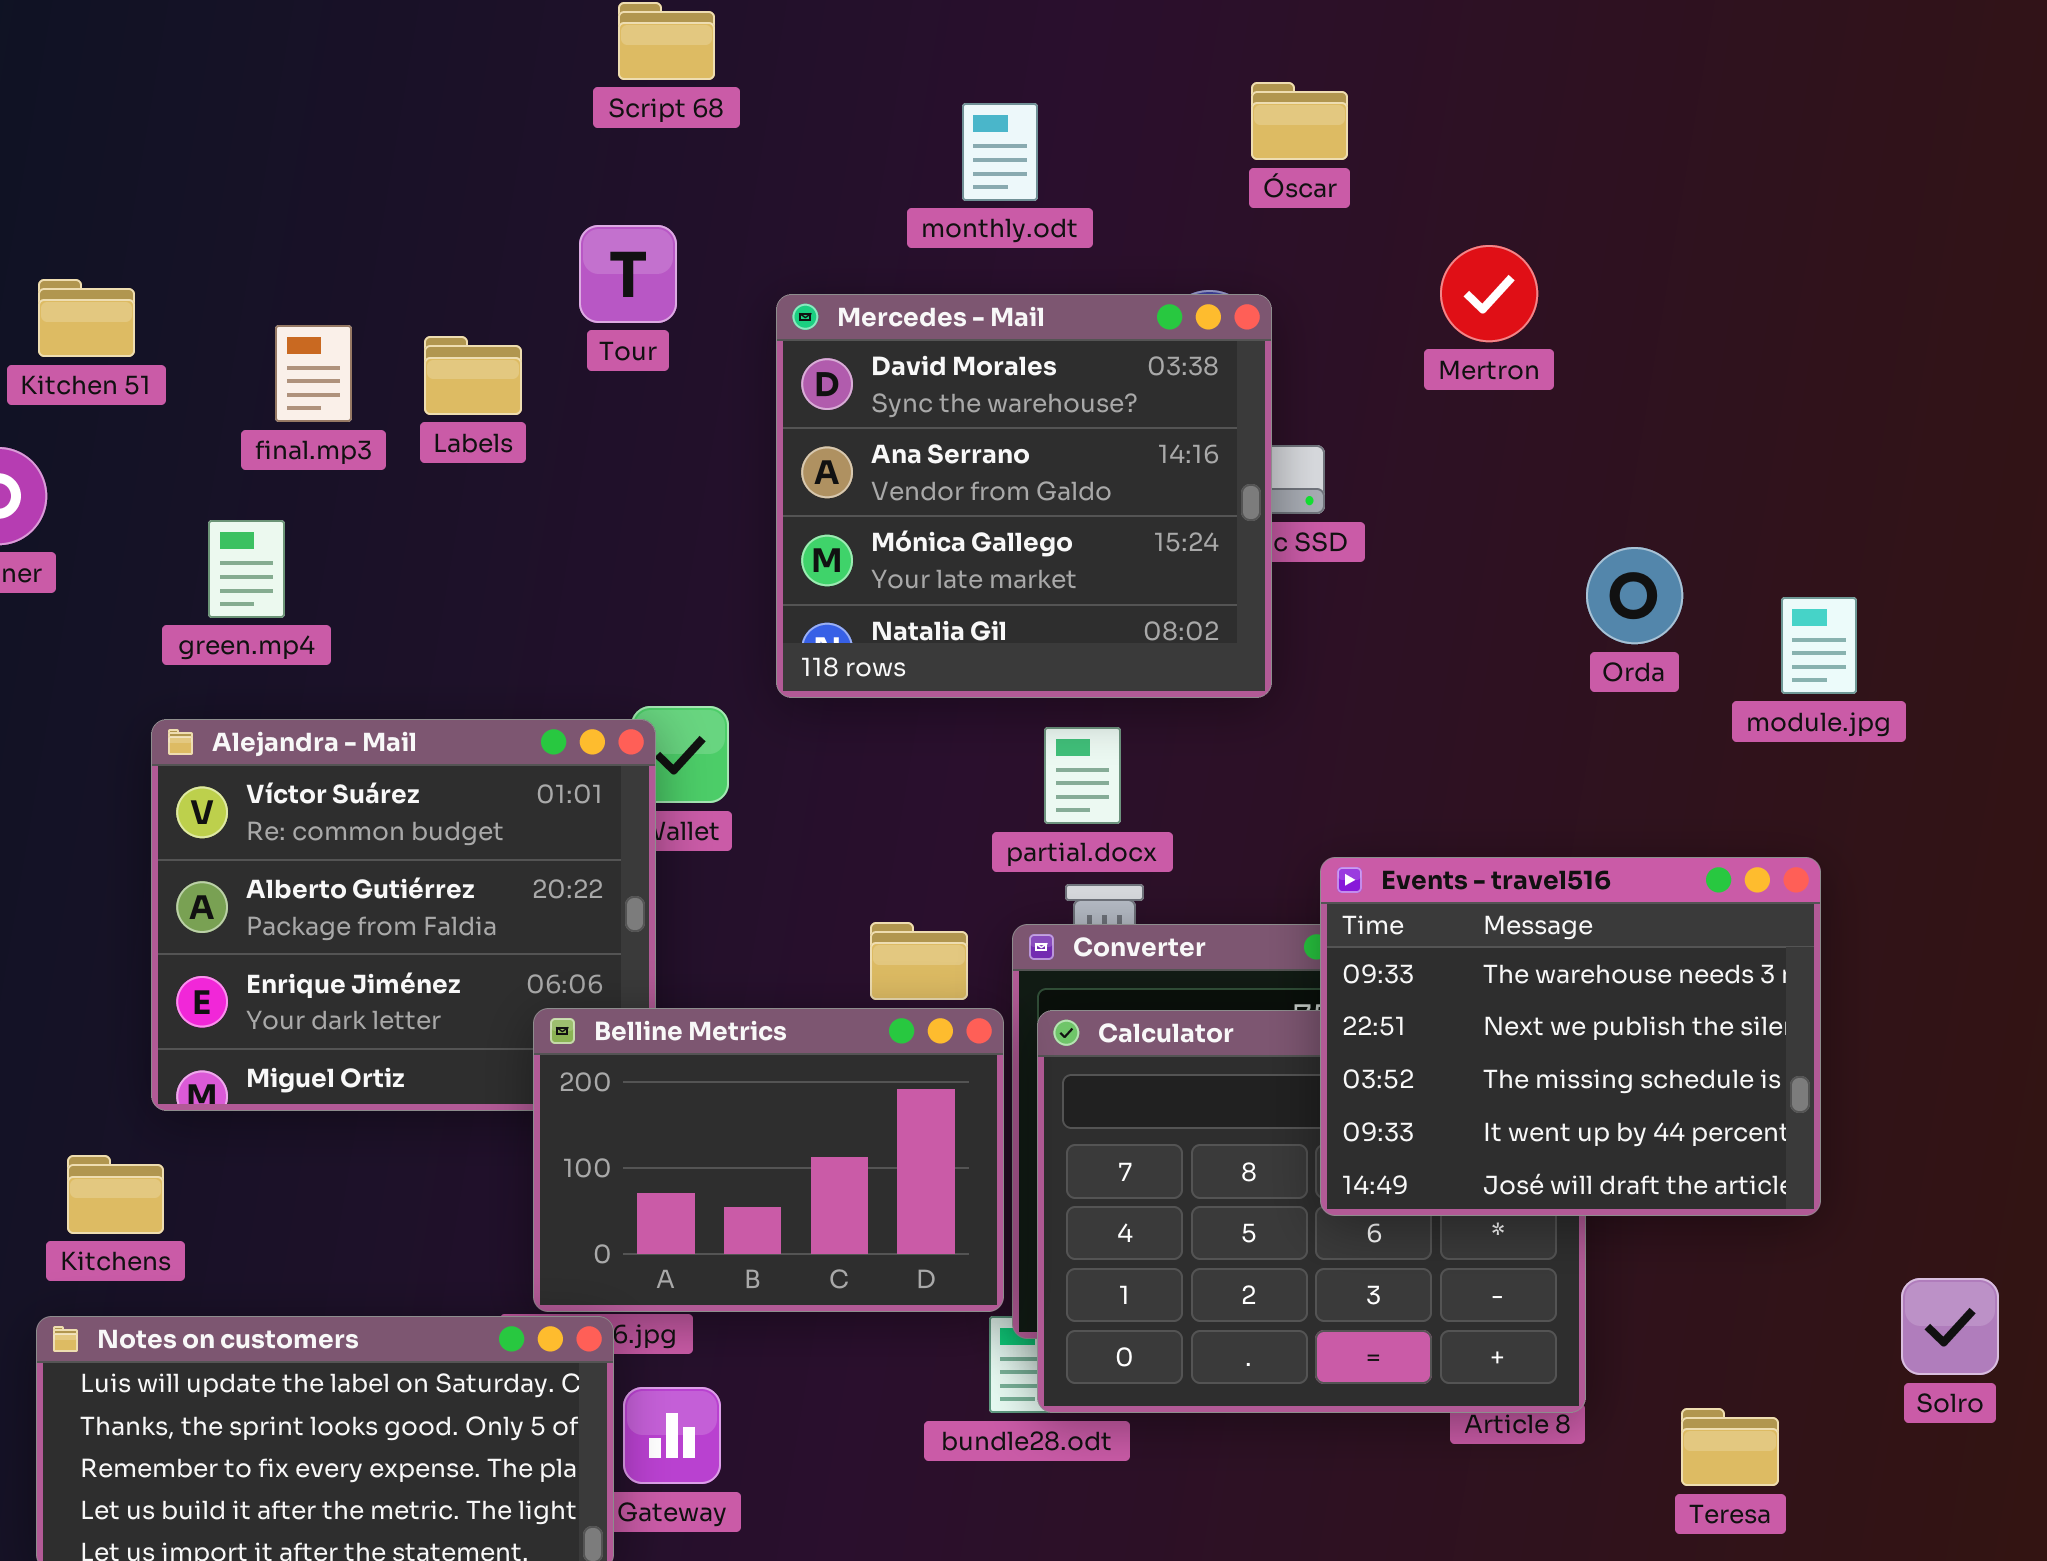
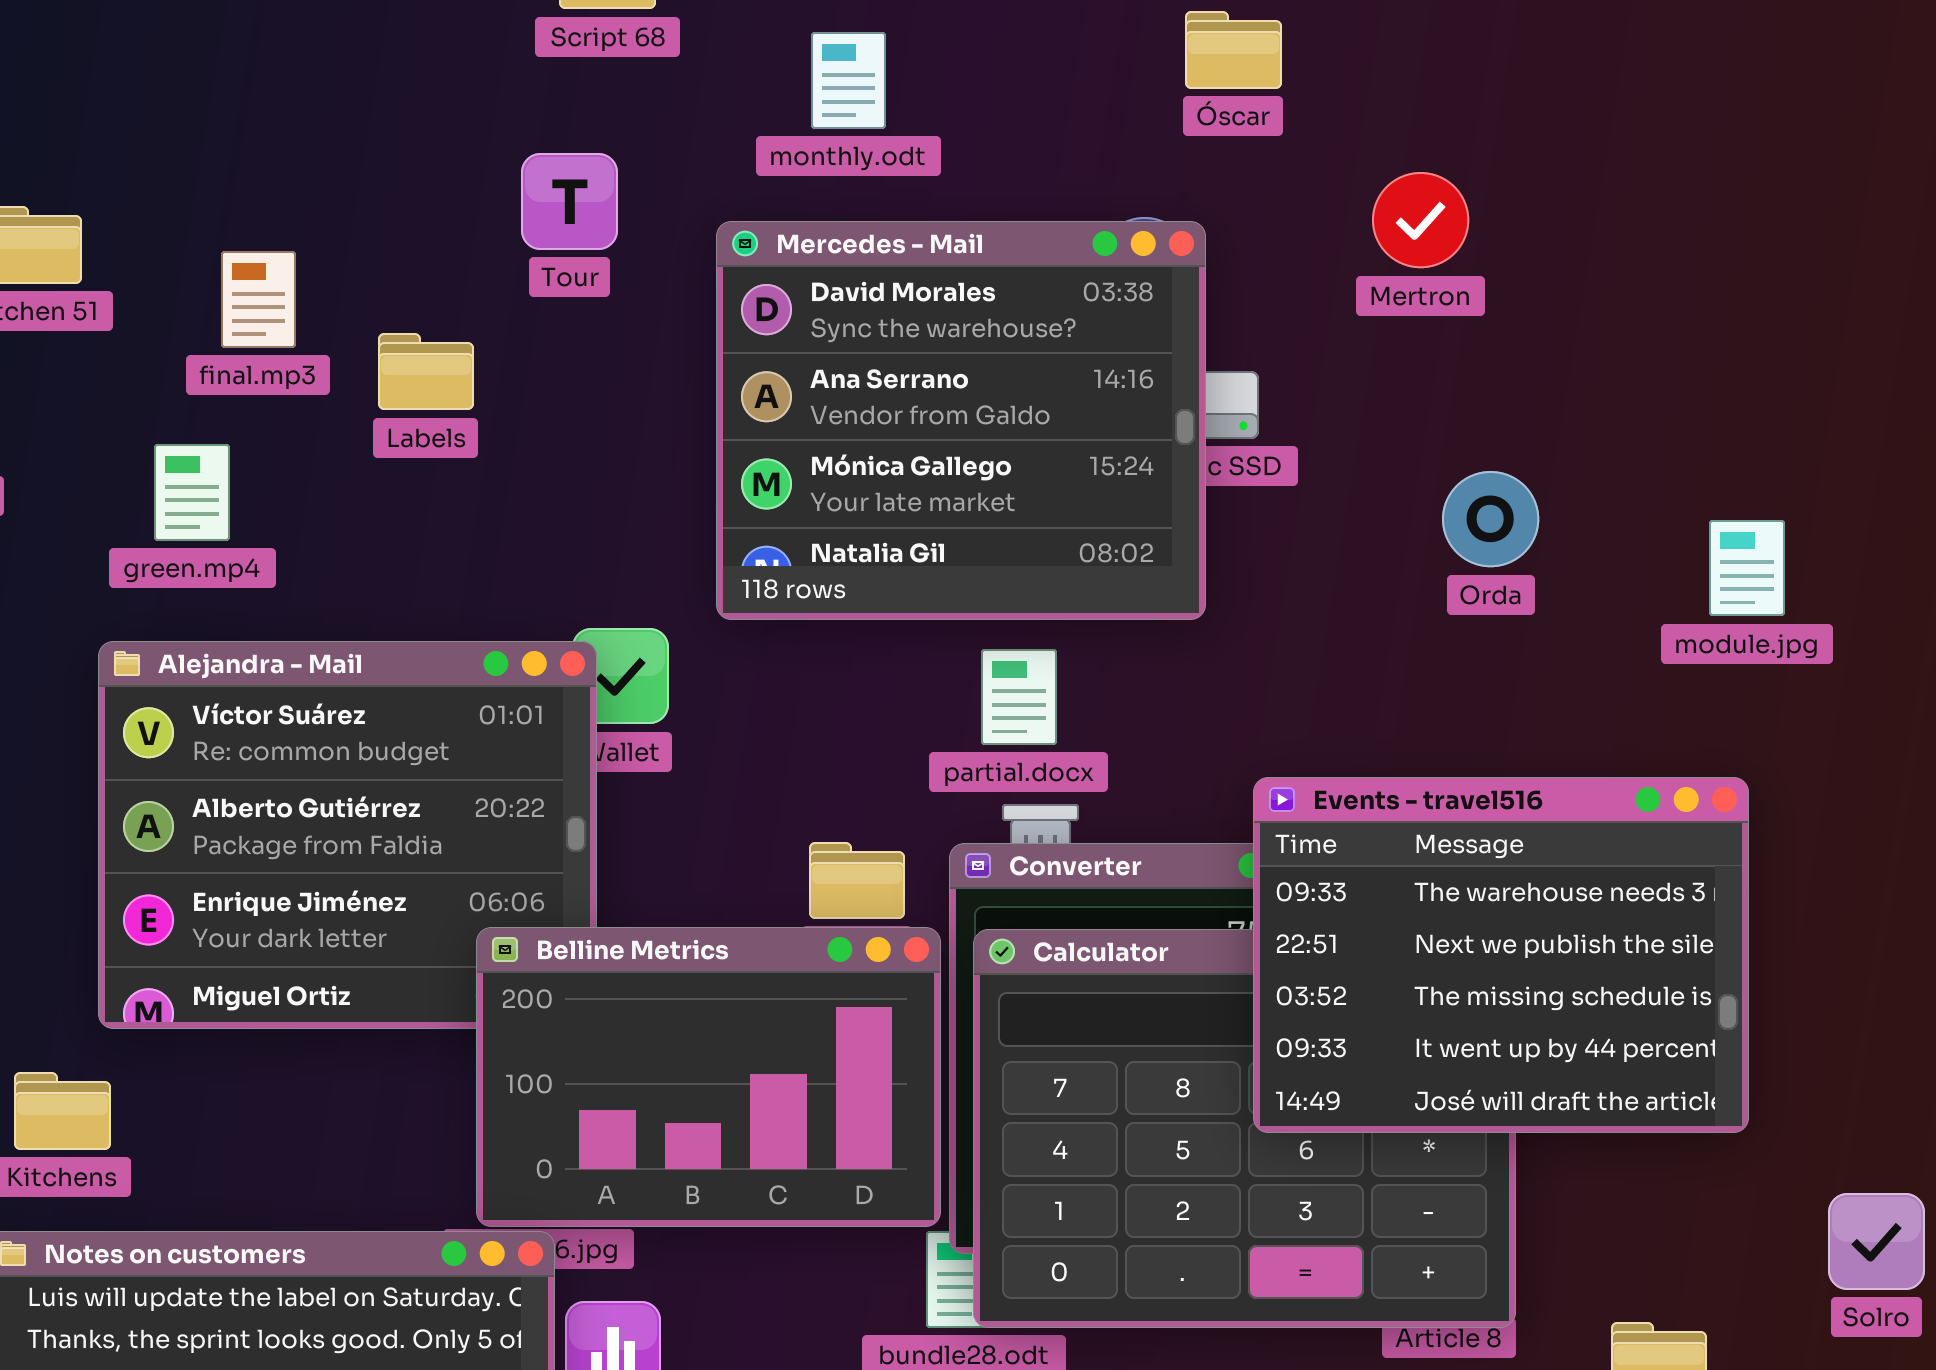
monthly.odt: [962,103,1038,201] -> [811,32,886,129], moved
Labels: [424,336,522,415] -> [378,333,474,410], moved
Orda: [1586,547,1683,644] -> [1442,471,1539,567], moved

